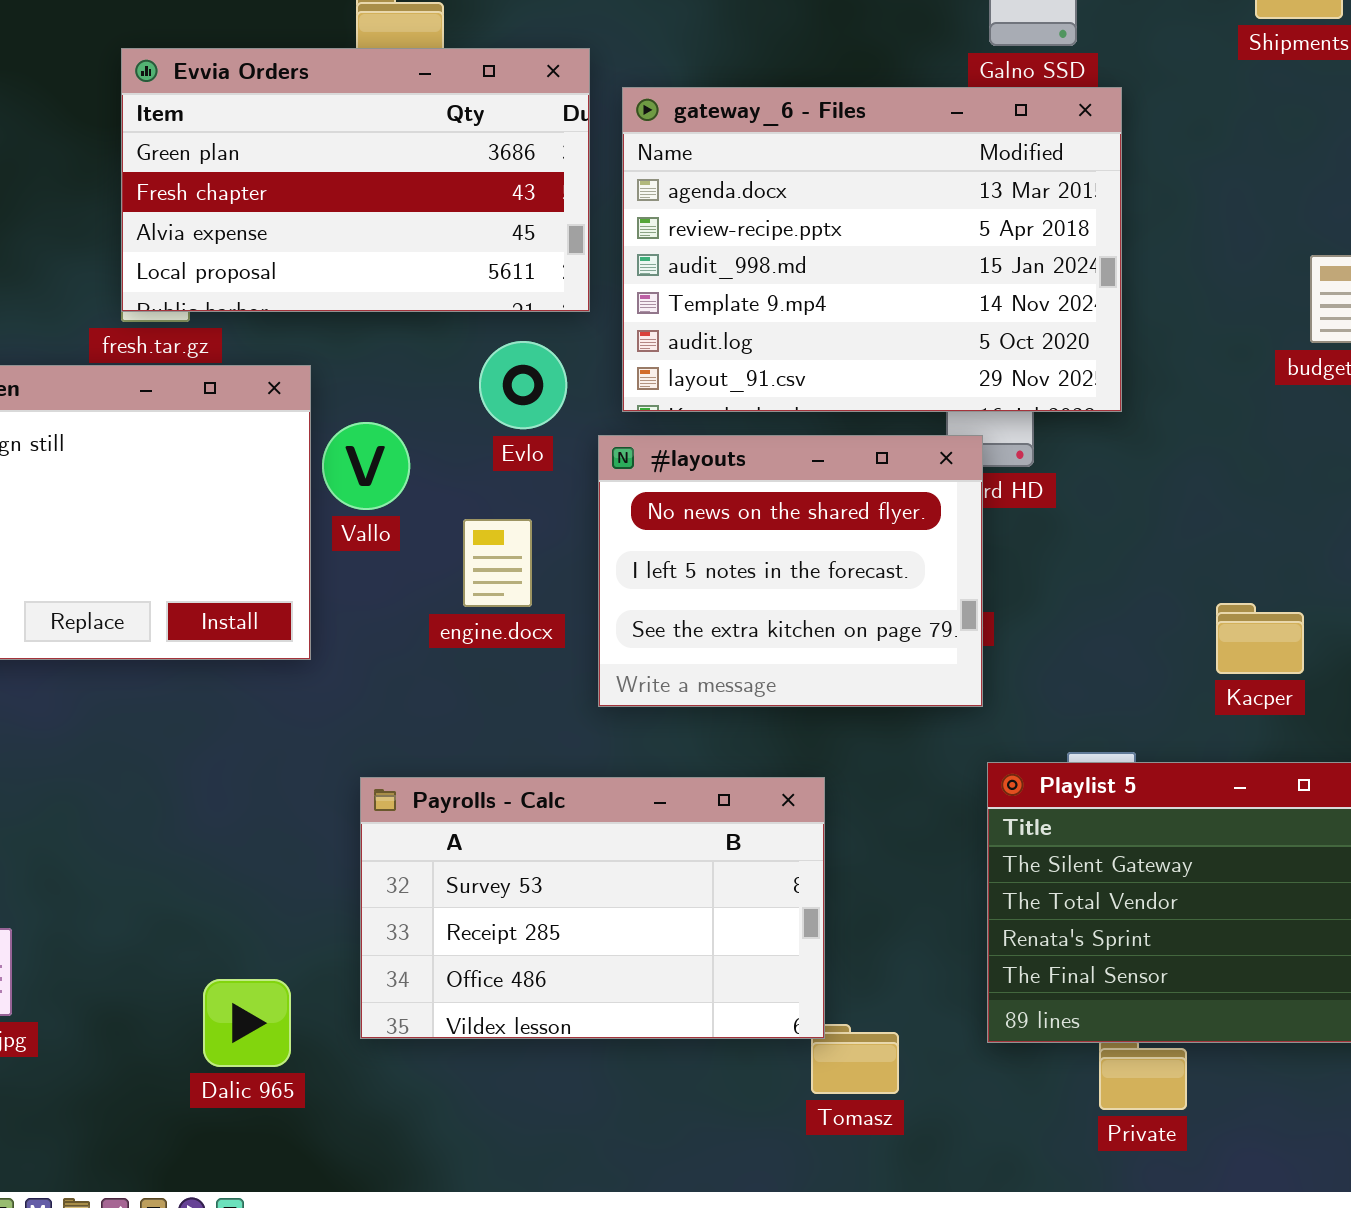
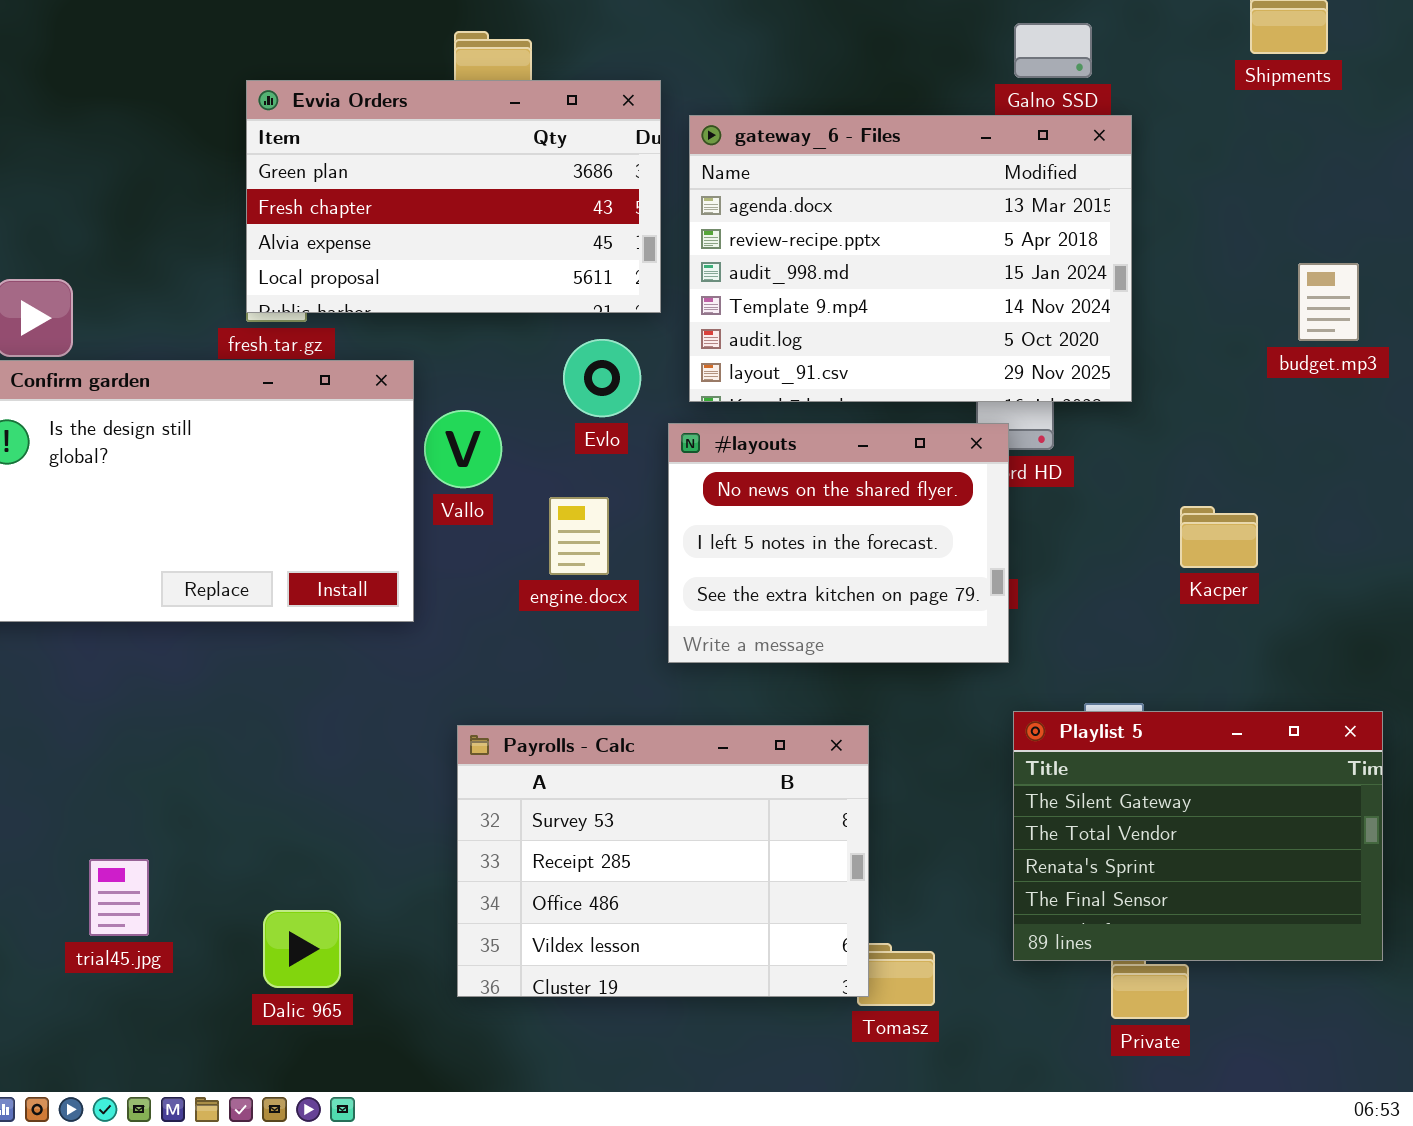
Kacper: [1216,603,1304,674] -> [1180,506,1258,568], moved
Payrolls - Calc: [360,777,825,1039] -> [457,725,869,997], resized
Dalic 965: [203,979,291,1067] -> [263,910,341,988], moved

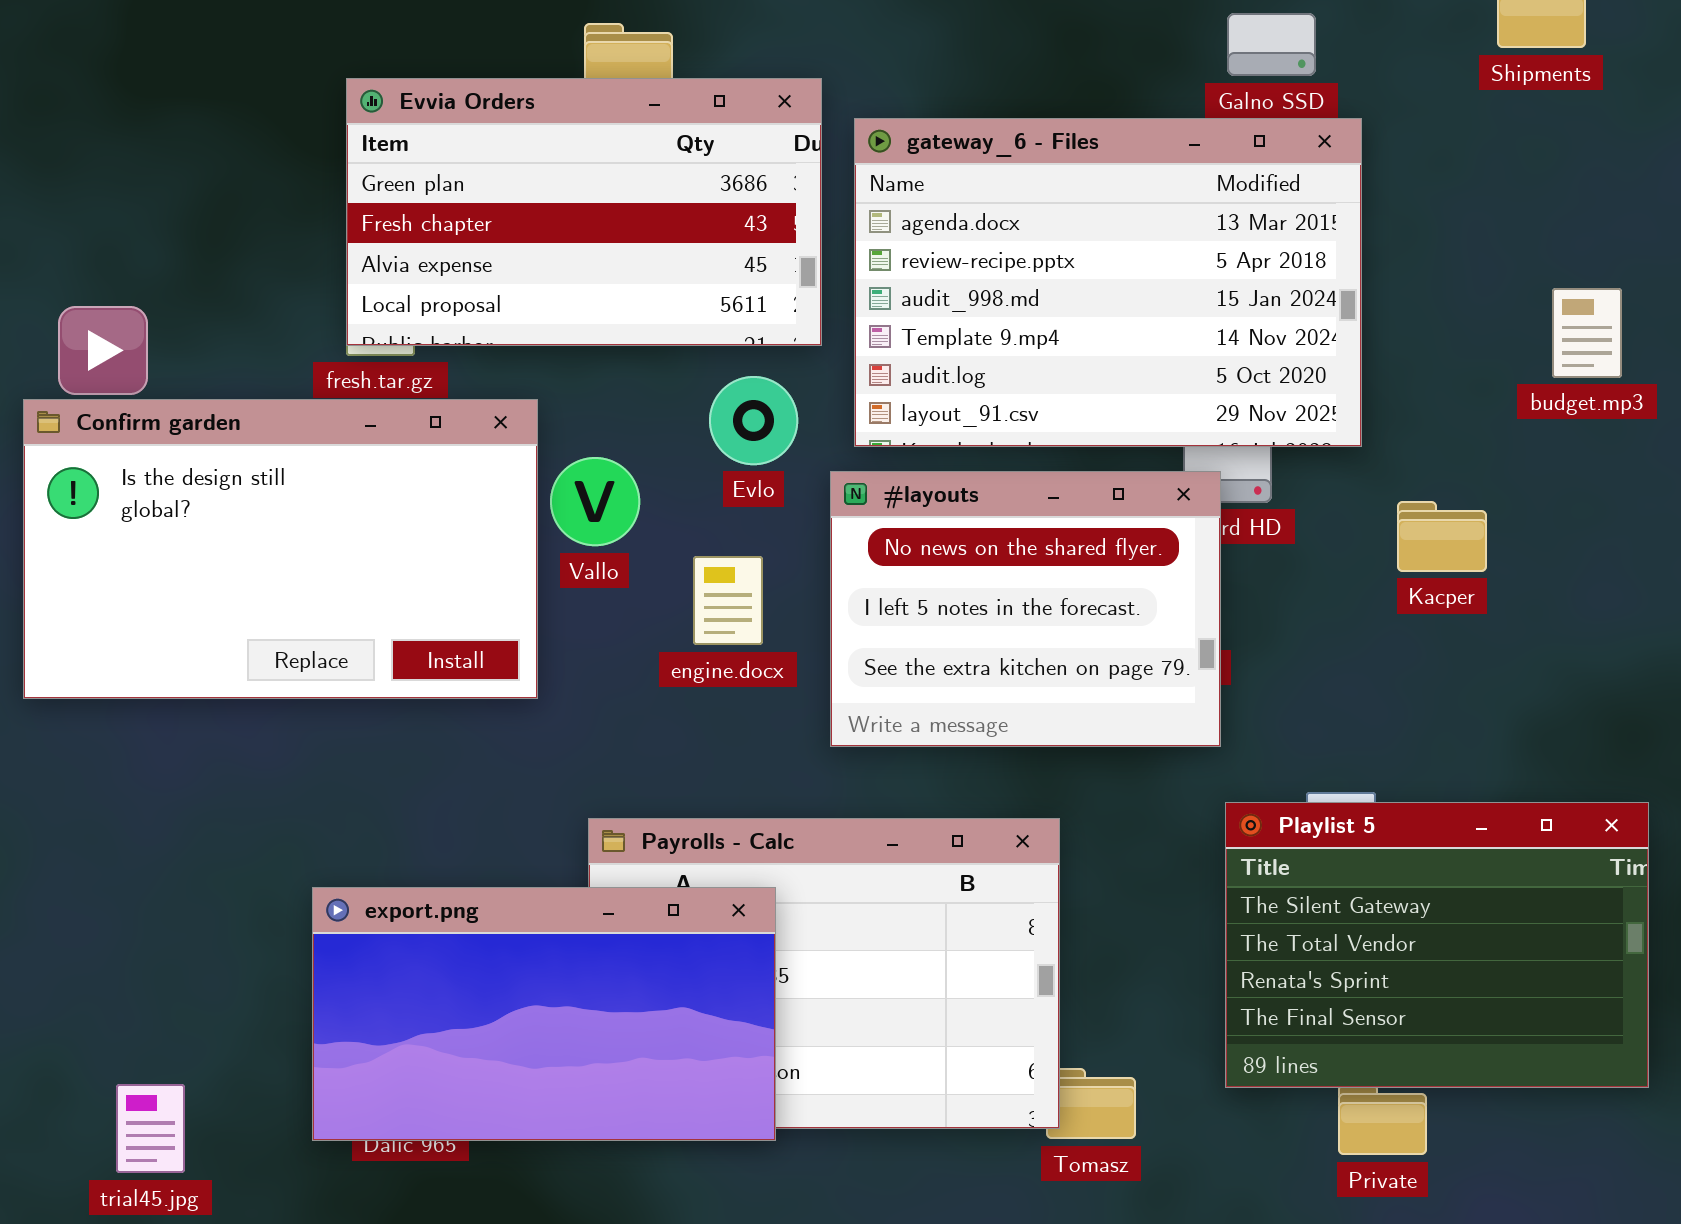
Kacper: [1180,506,1258,568] -> [1397,501,1487,572], moved
export.png: none -> [312,887,776,1141], opened
trial45.jpg: [89,859,149,936] -> [116,1084,185,1173], moved

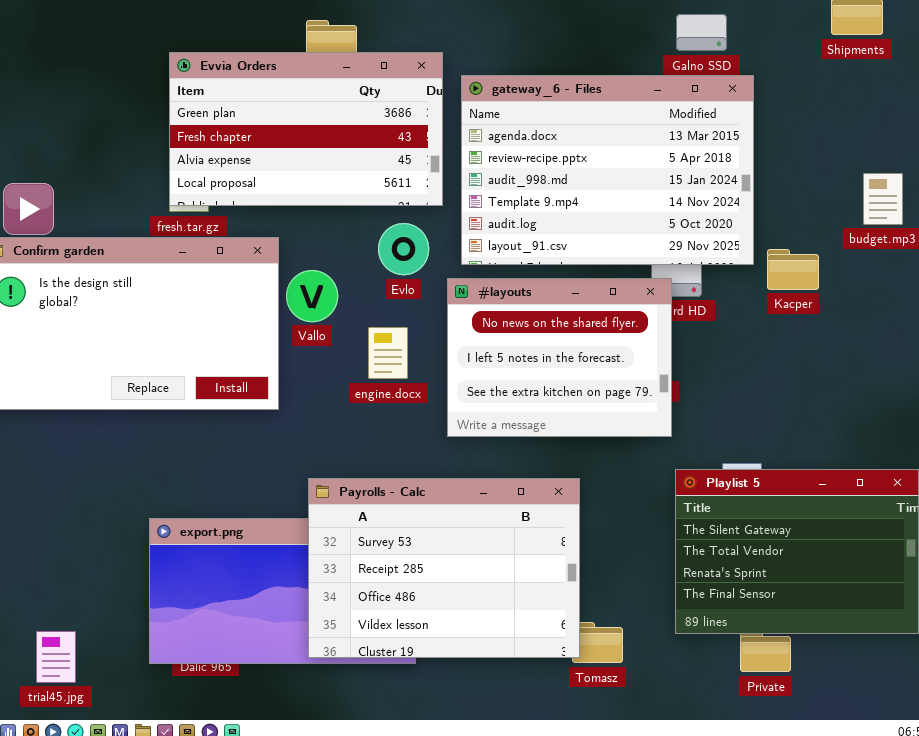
Kacper: [1397,501,1487,572] -> [767,249,819,290], moved
Payrolls - Calc: [588,818,1060,1129] -> [308,478,580,658], raised

